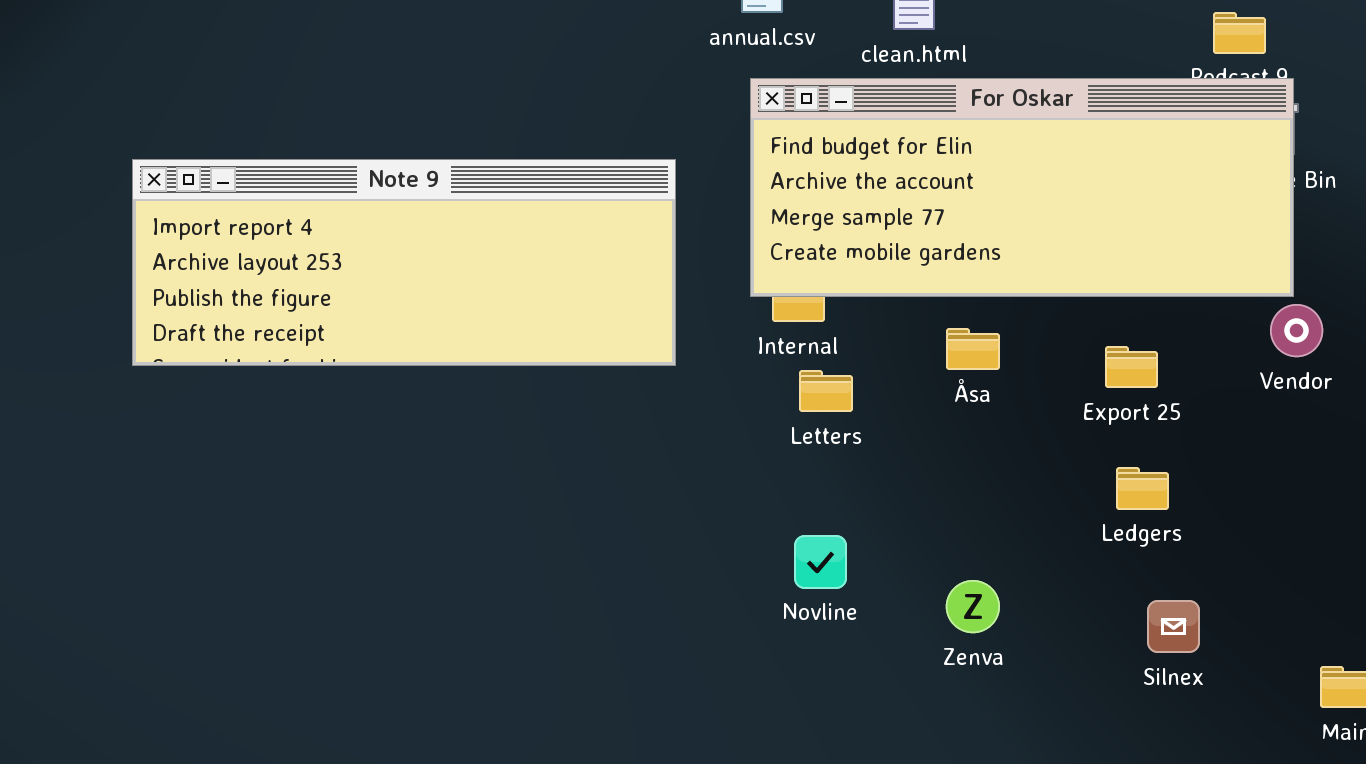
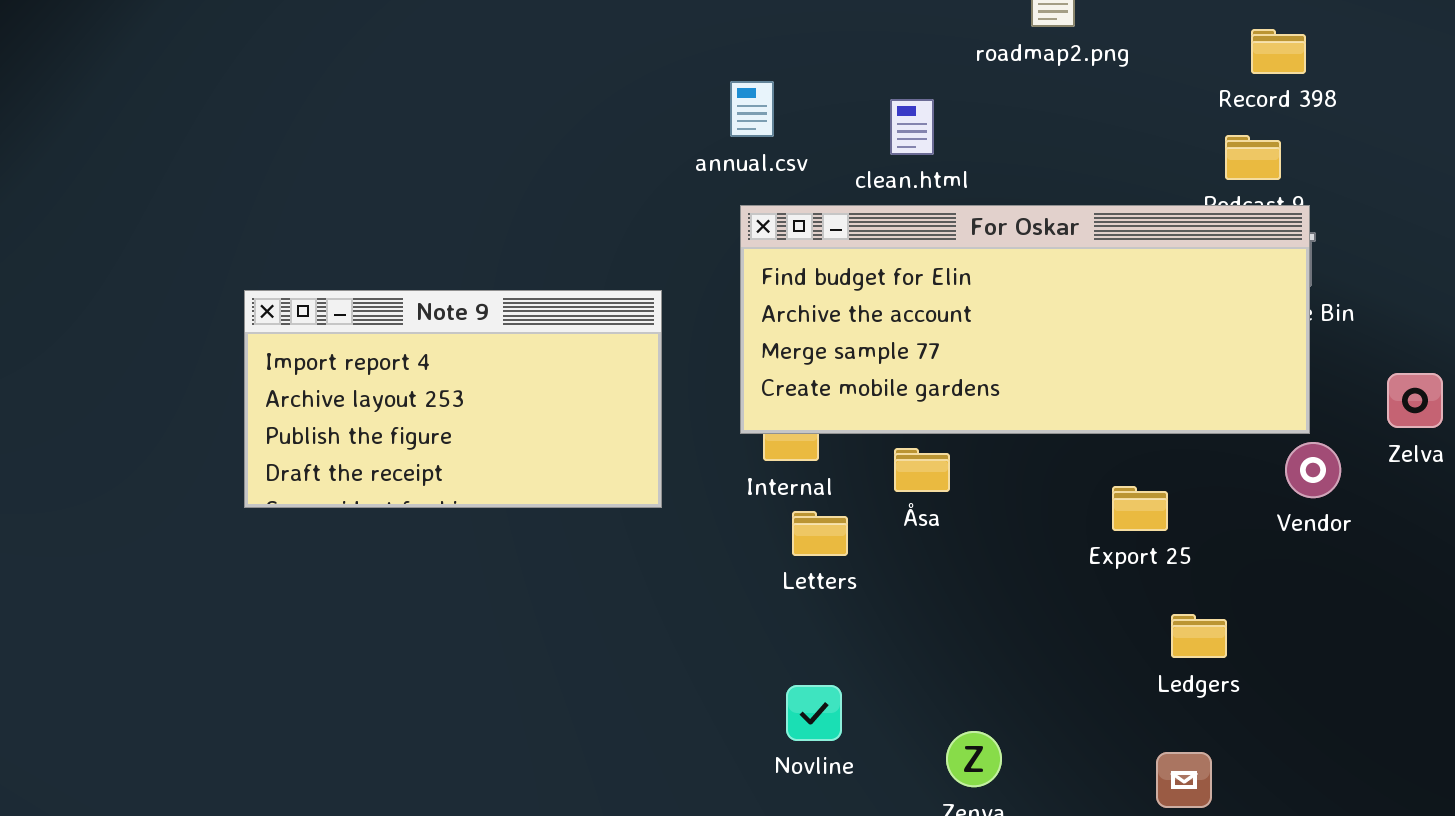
Note 9: [132,159,676,366] -> [244,290,662,508], resized
Åsa: [946,328,1000,370] -> [894,448,950,492], moved
Ledgers: [1116,467,1169,510] -> [1171,614,1227,658], moved

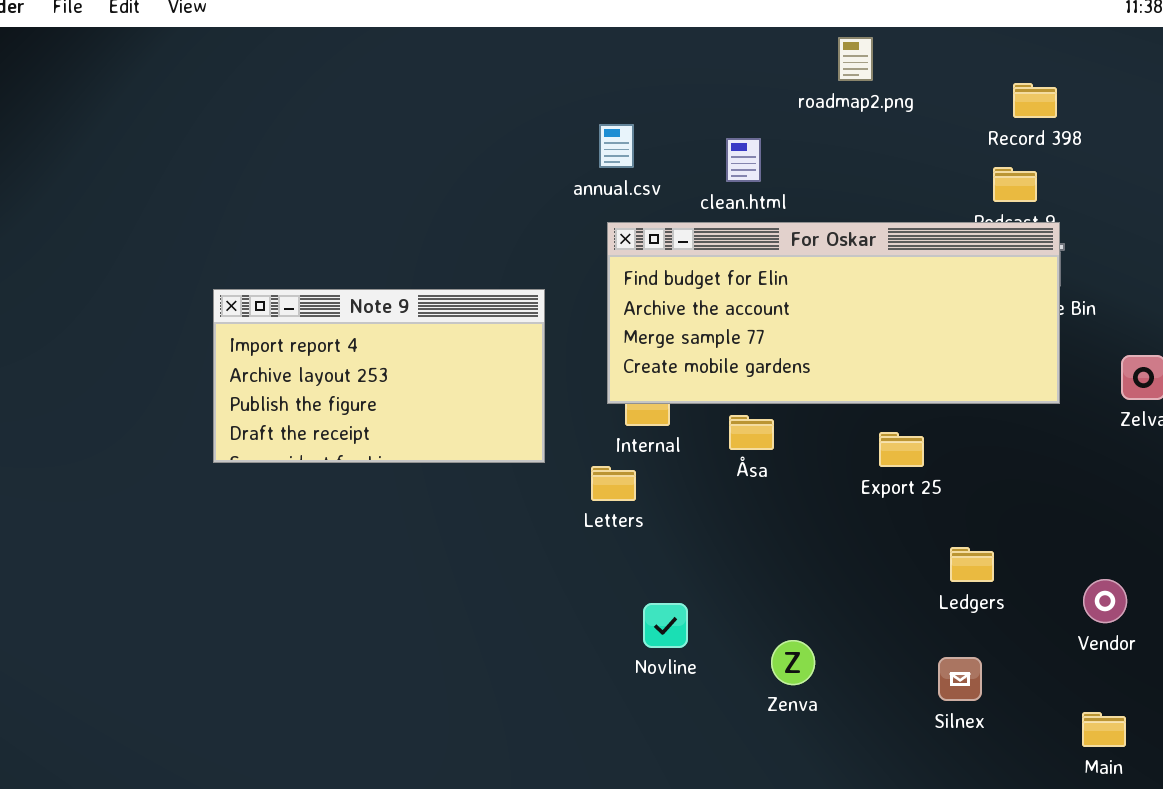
Vendor: [1285,442,1341,498] -> [1083,579,1127,623], moved
Export 25: [1112,486,1168,531] -> [879,432,924,467], moved
Letters: [792,511,848,556] -> [591,466,636,501], moved

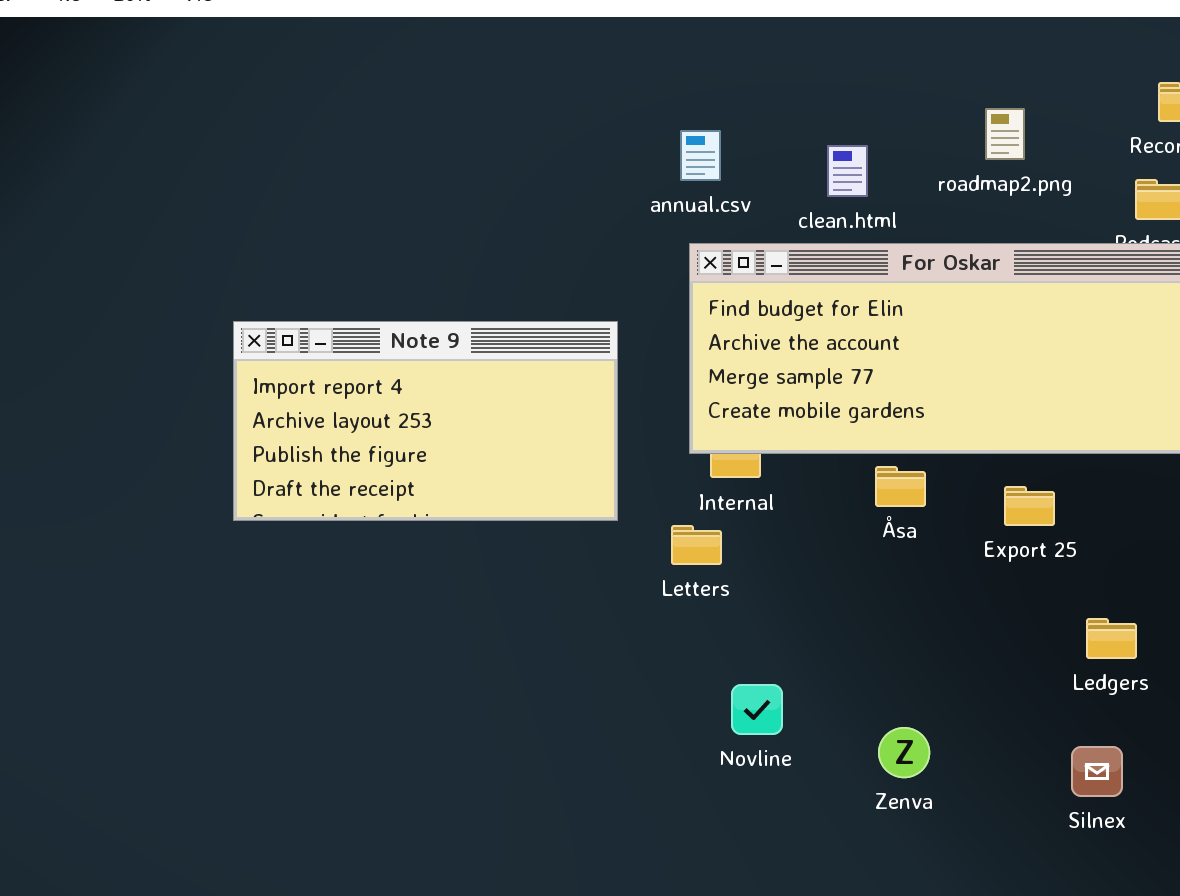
roadmap2.png: [838,37,873,81] -> [985,108,1025,160], moved
Åsa: [729,415,774,450] -> [875,466,926,507], moved

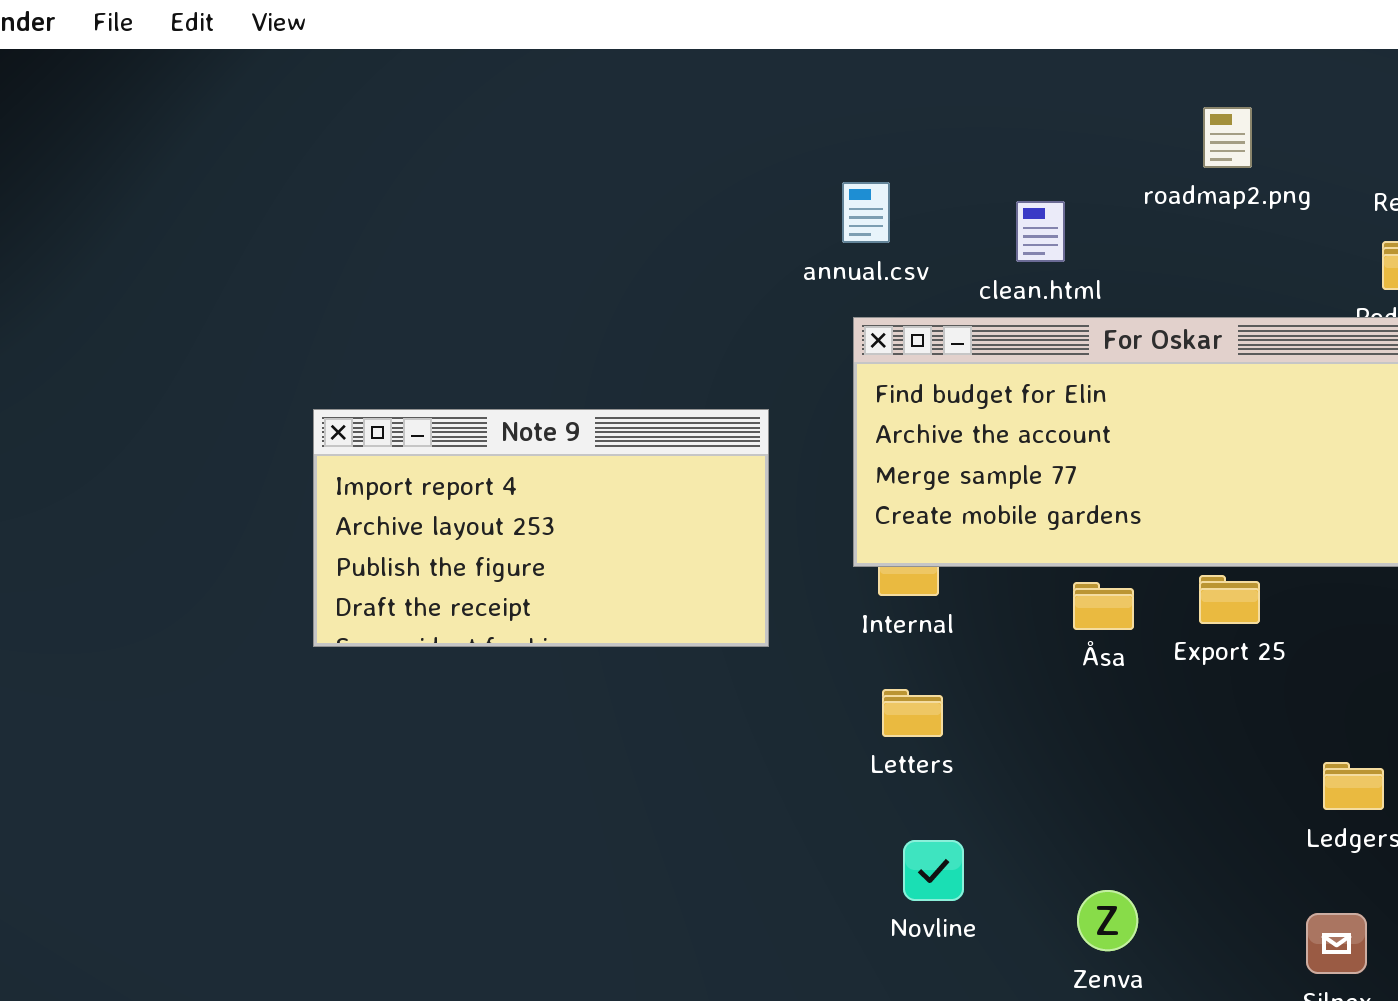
roadmap2.png: [985,108,1025,160] -> [1203,107,1252,168], moved
Export 25: [1004,486,1055,526] -> [1199,575,1260,624], moved
Letters: [671,525,722,565] -> [882,689,943,737], moved

